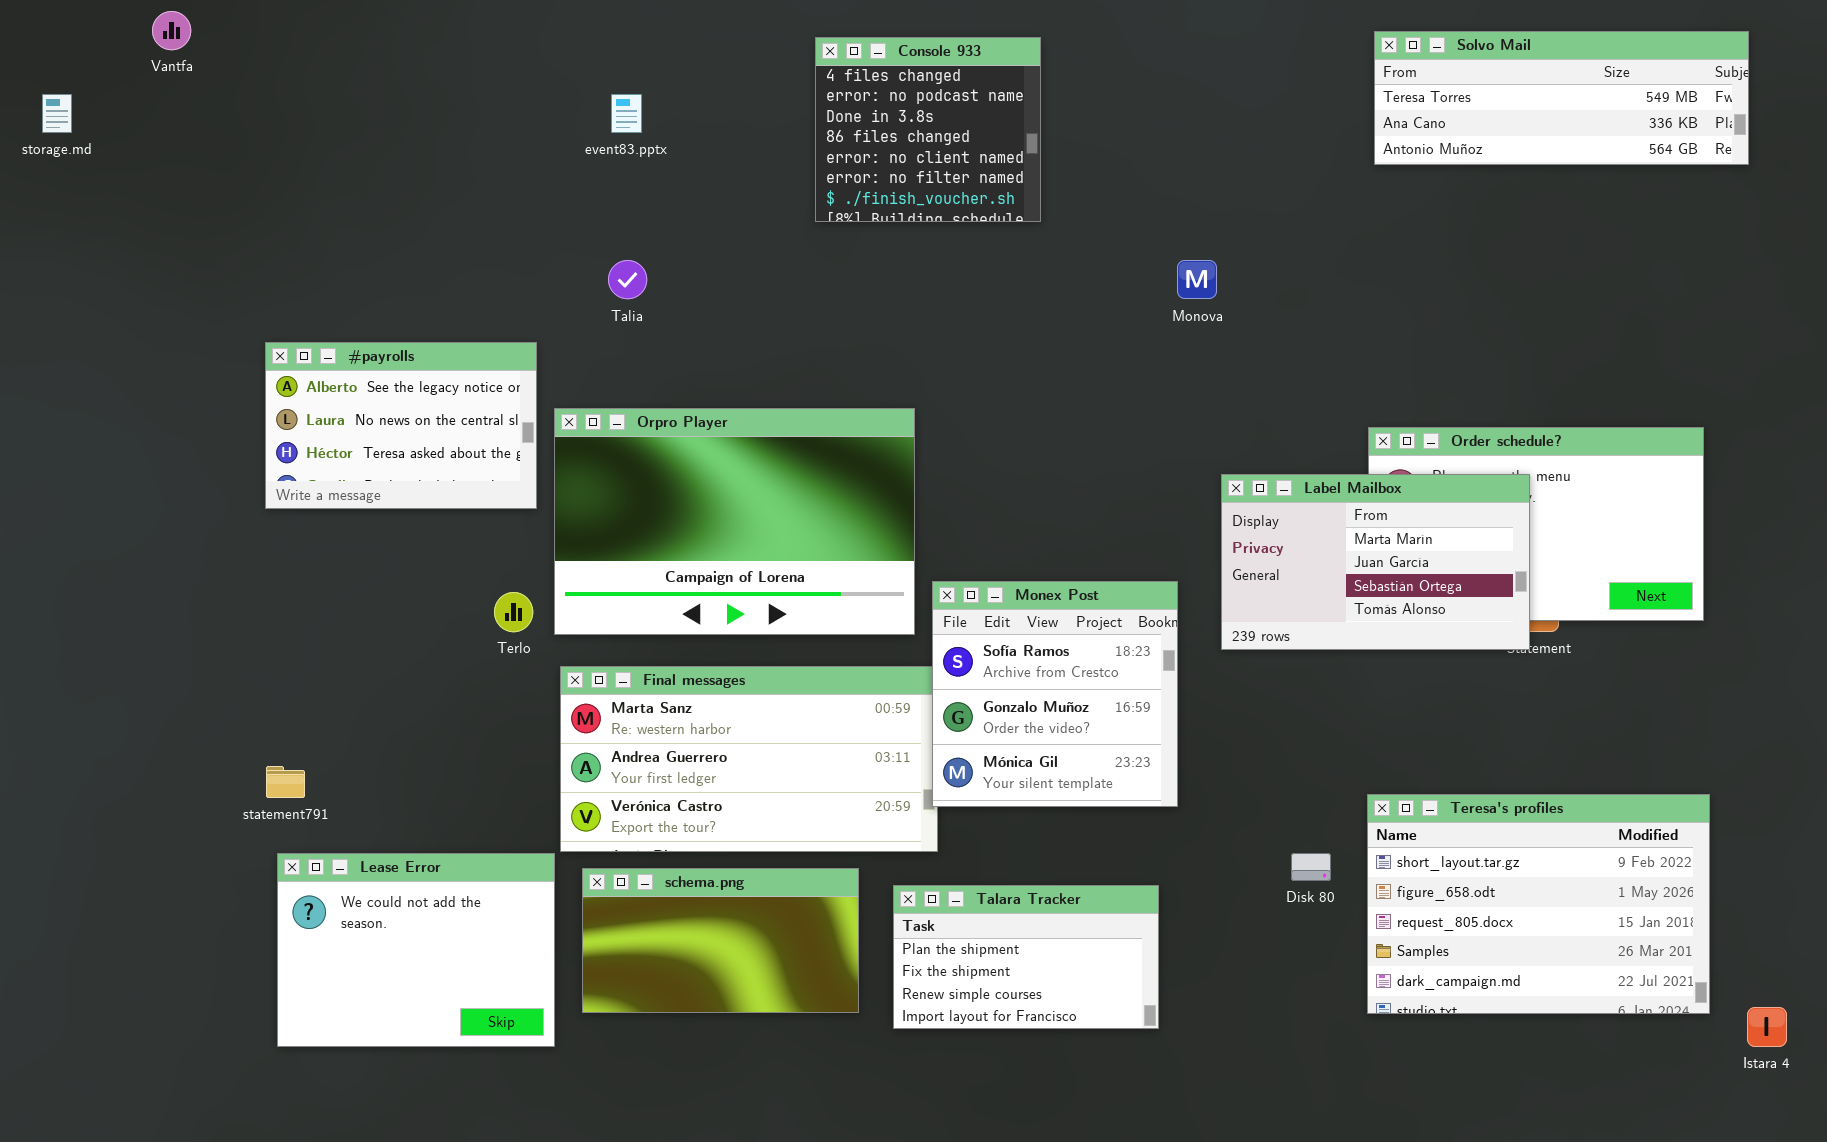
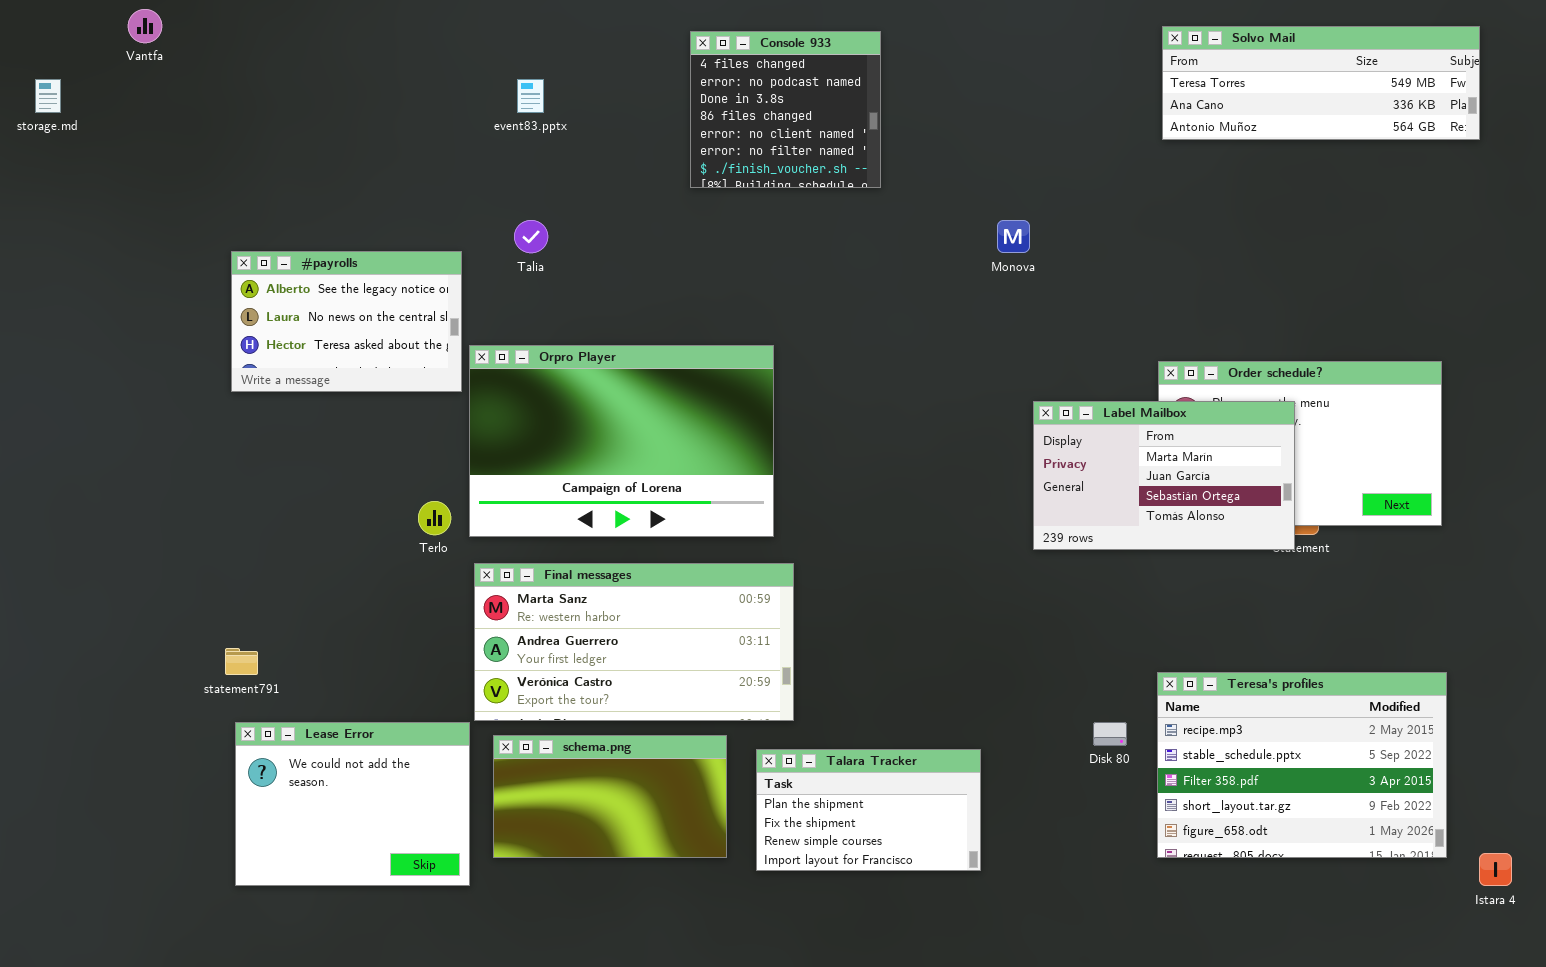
#payrolls: [265,342,537,509] -> [231,251,462,392], moved
Monex Post: [932,581,1178,807] -> none, closed
Teresa's profiles: [1367,794,1710,1014] -> [1157,672,1447,858], scrolled up 3 rows

